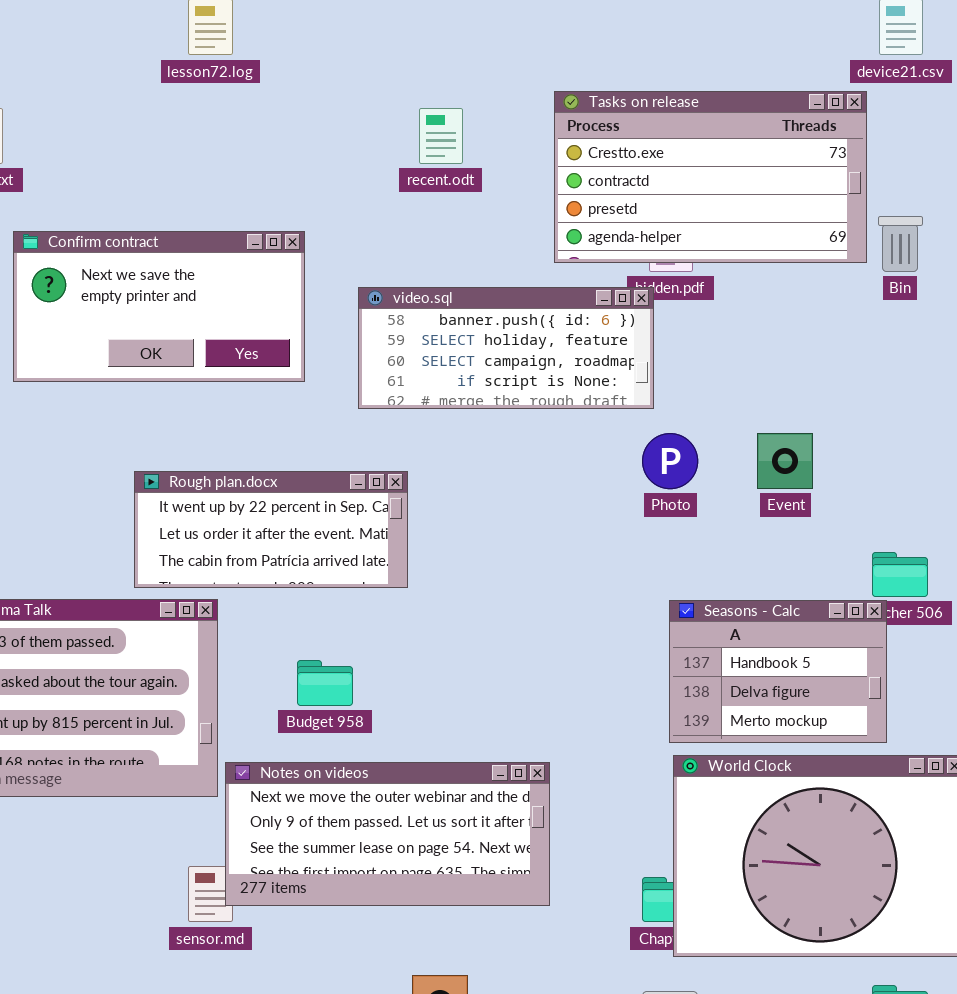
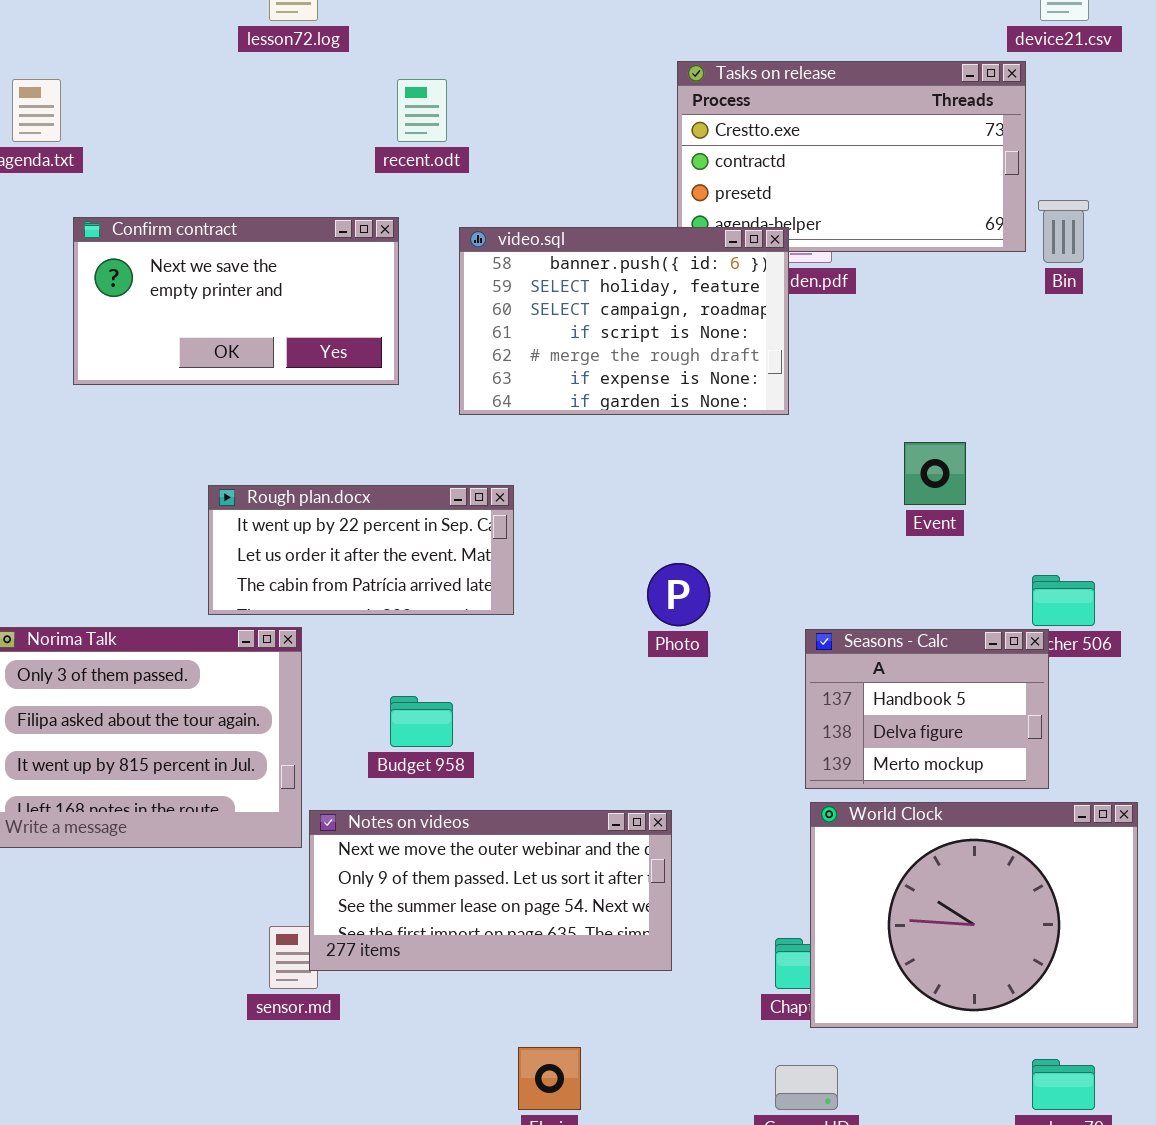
recent.odt: [419,108,463,164] -> [397,79,447,142], moved
video.sql: [358,287,654,409] -> [459,227,789,415], resized
Photo: [642,433,698,489] -> [647,563,710,626], moved

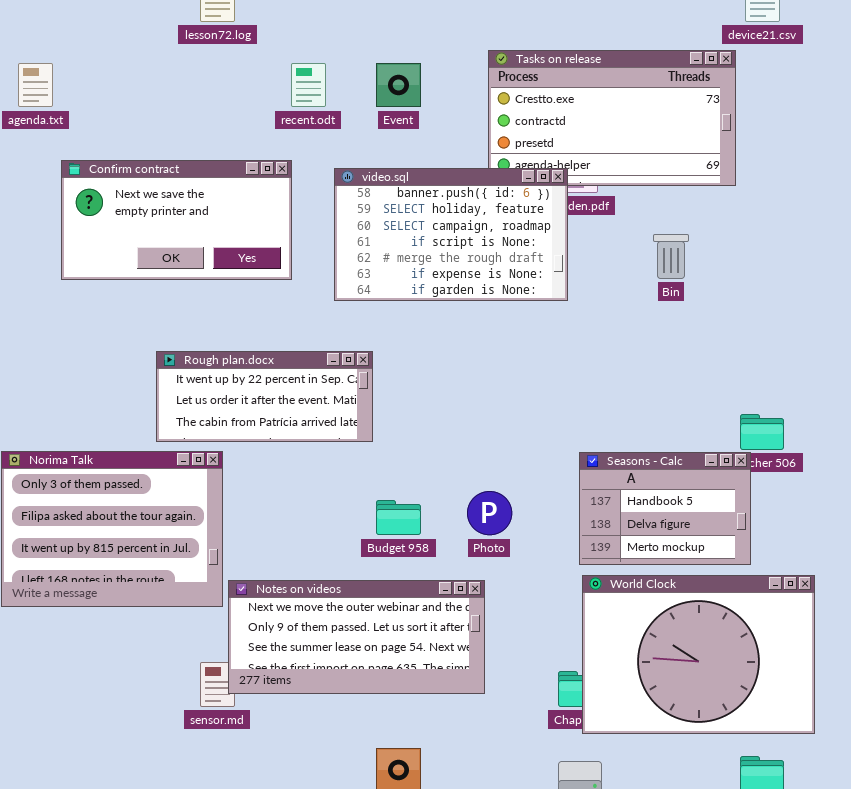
Bin: [1038,200,1089,263] -> [653,234,689,279], moved
Event: [904,442,966,505] -> [376,63,421,107], moved
Photo: [647,563,710,626] -> [467,491,512,535], moved
Budget 958: [390,696,453,747] -> [376,500,421,535], moved

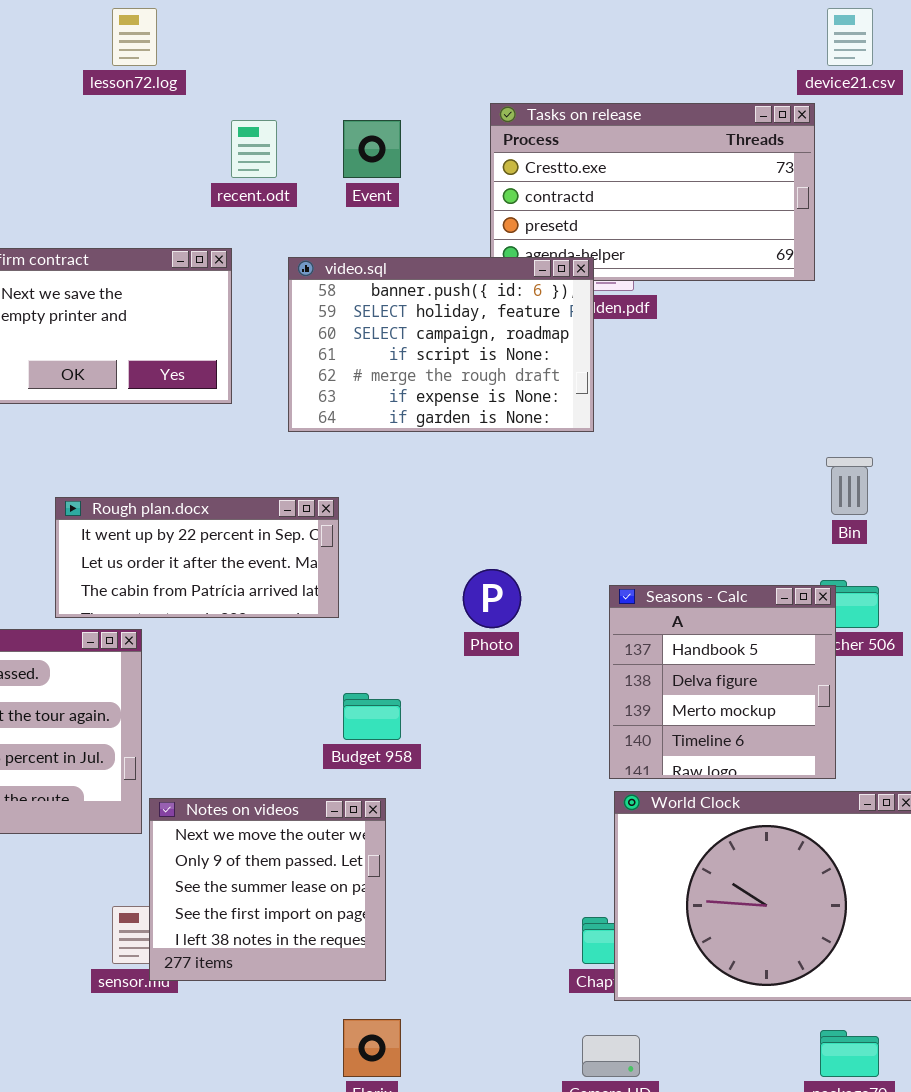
Bin: [653,234,689,279] -> [826,457,873,515], moved
Seasons - Calc: [579,452,751,565] -> [609,585,836,779], resized
Photo: [467,491,512,535] -> [463,569,521,628], moved
Notes on videos: [228,580,485,694] -> [149,798,386,981], resized

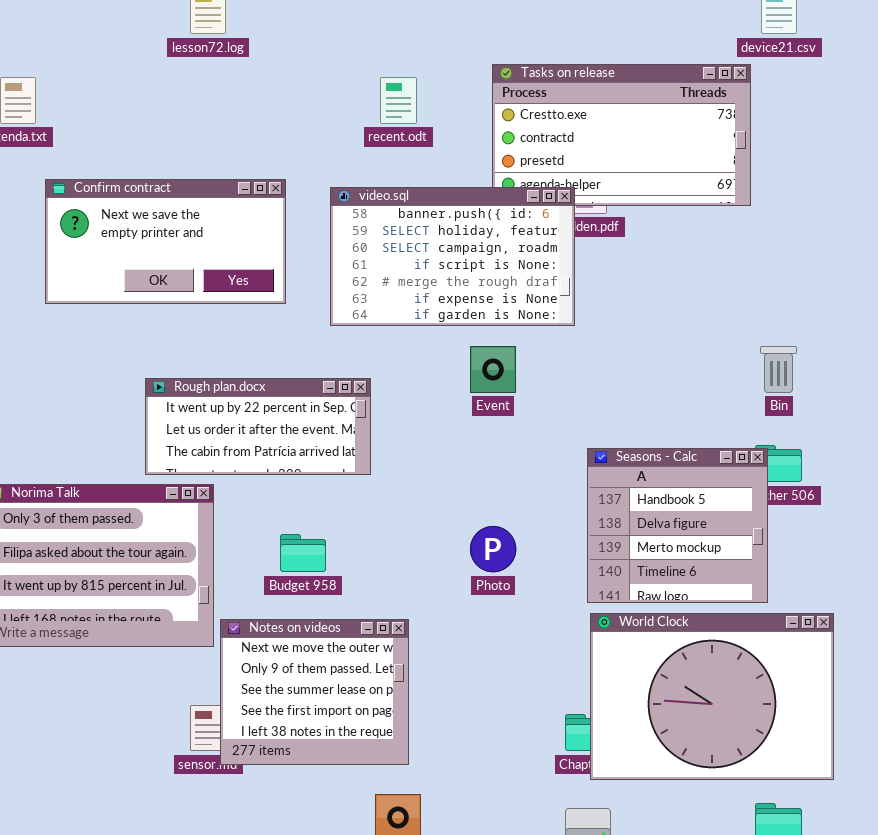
recent.odt: [231,120,277,178] -> [380,77,417,124], moved
Event: [343,120,401,178] -> [470,346,516,393], moved
Photo: [463,569,521,628] -> [470,526,516,572], moved
Budget 958: [343,693,401,740] -> [280,534,326,572], moved

